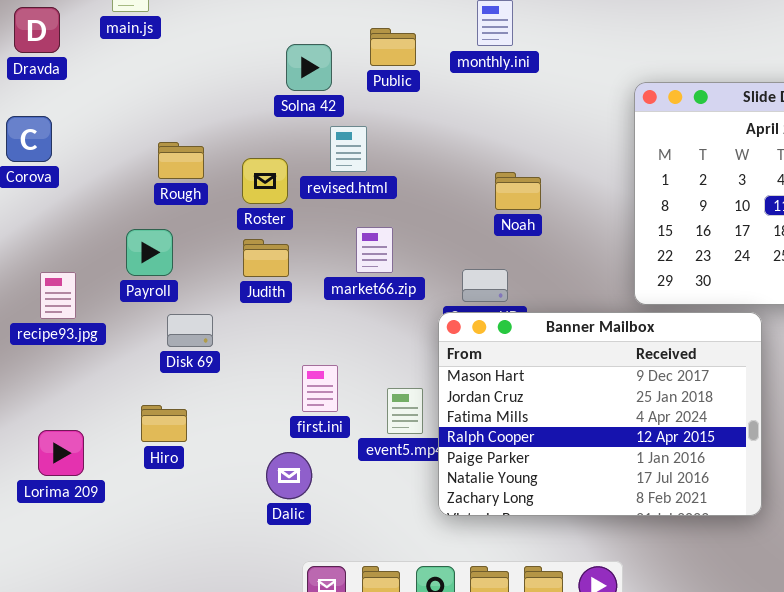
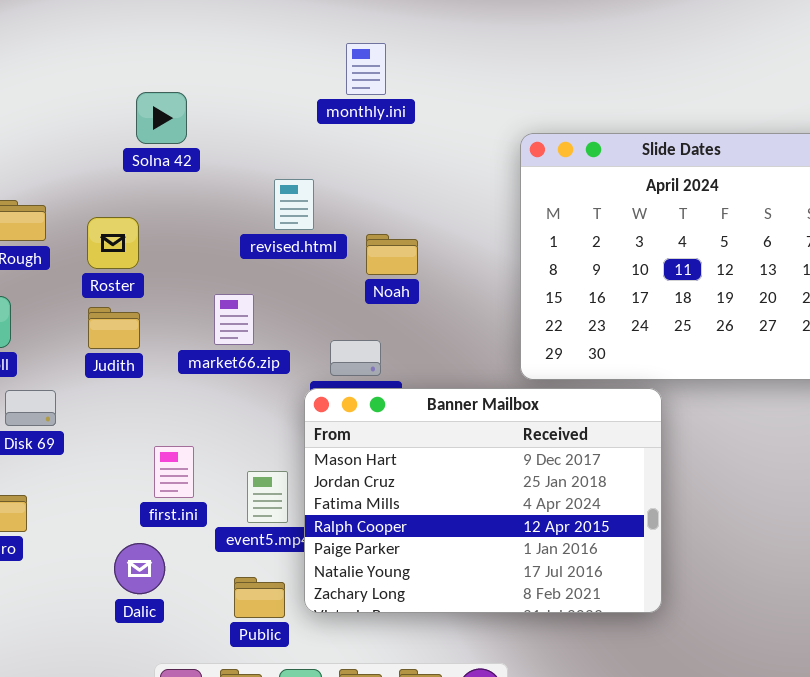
Public: [370,28,416,66] -> [234,577,285,618], moved
revised.html: [330,126,367,172] -> [274,179,314,230], moved

